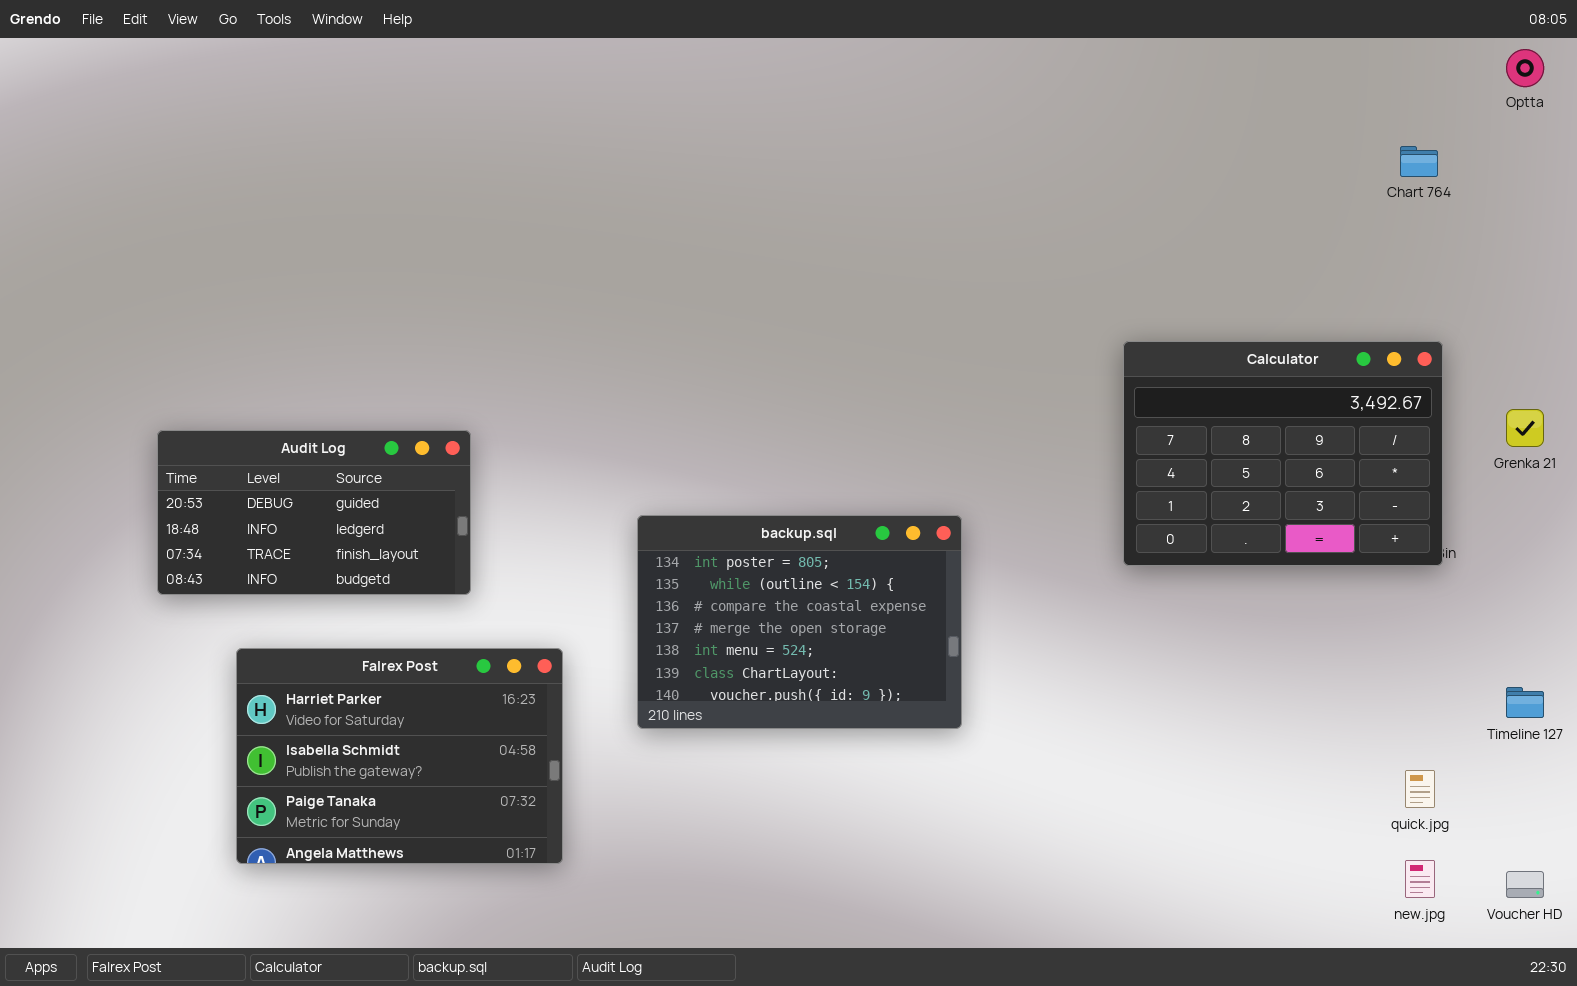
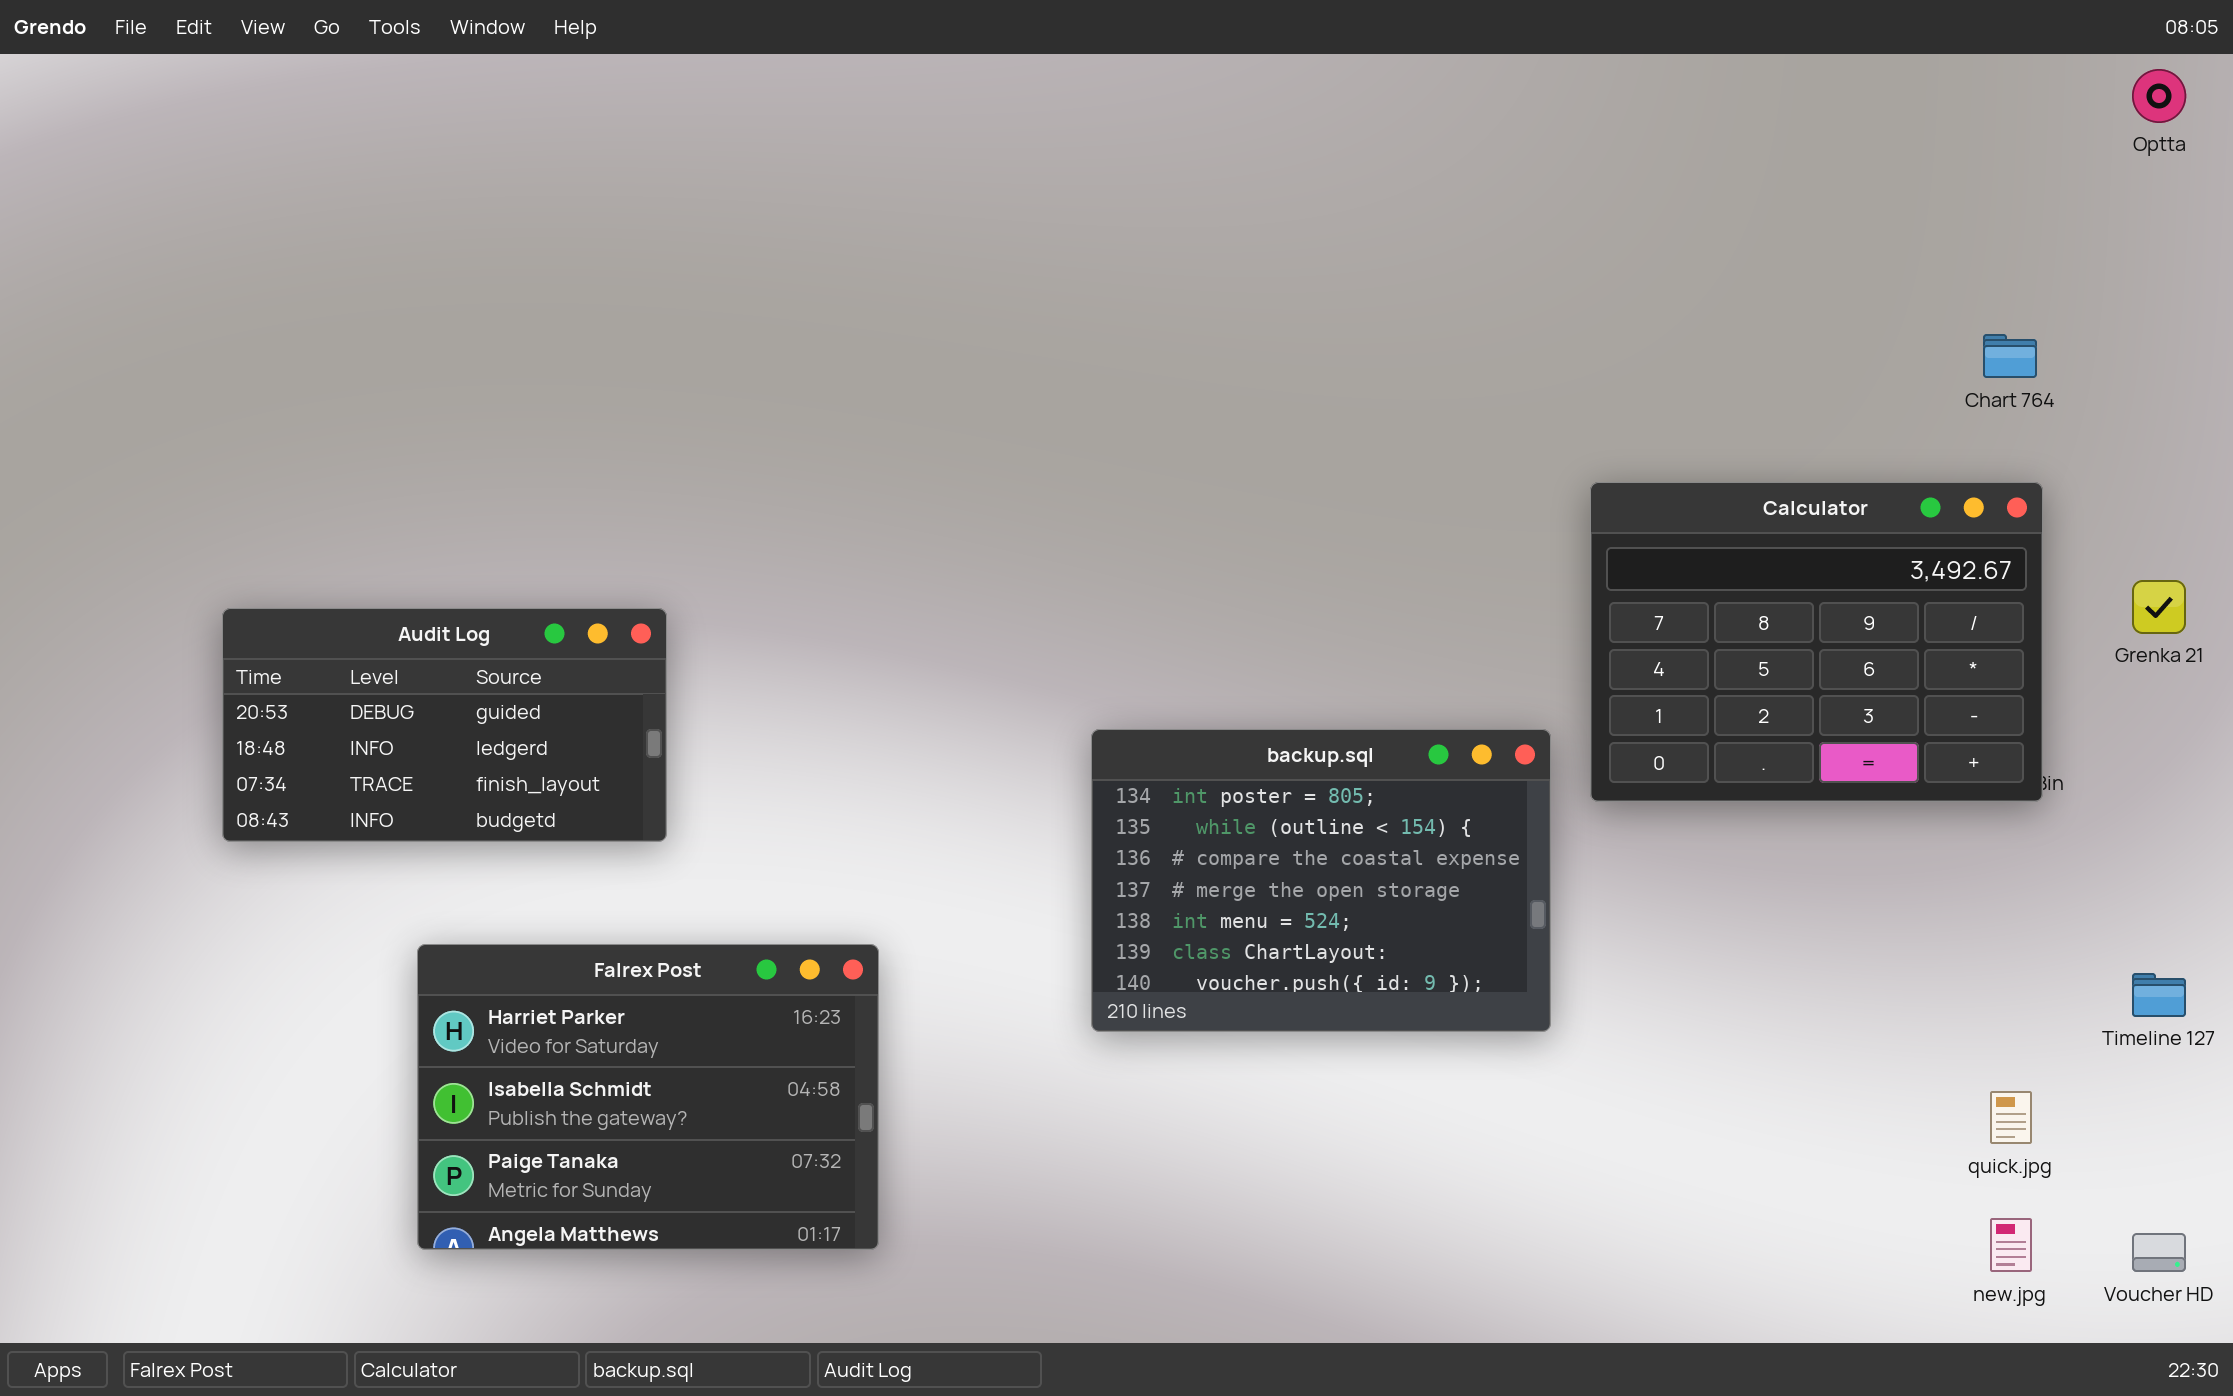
Chart 764: [1400,146,1438,177] -> [1983,334,2037,378], moved
backup.sql: [637,515,962,729] -> [1091,729,1551,1032], moved
Falrex Post: [236,648,563,864] -> [417,944,879,1250], moved

